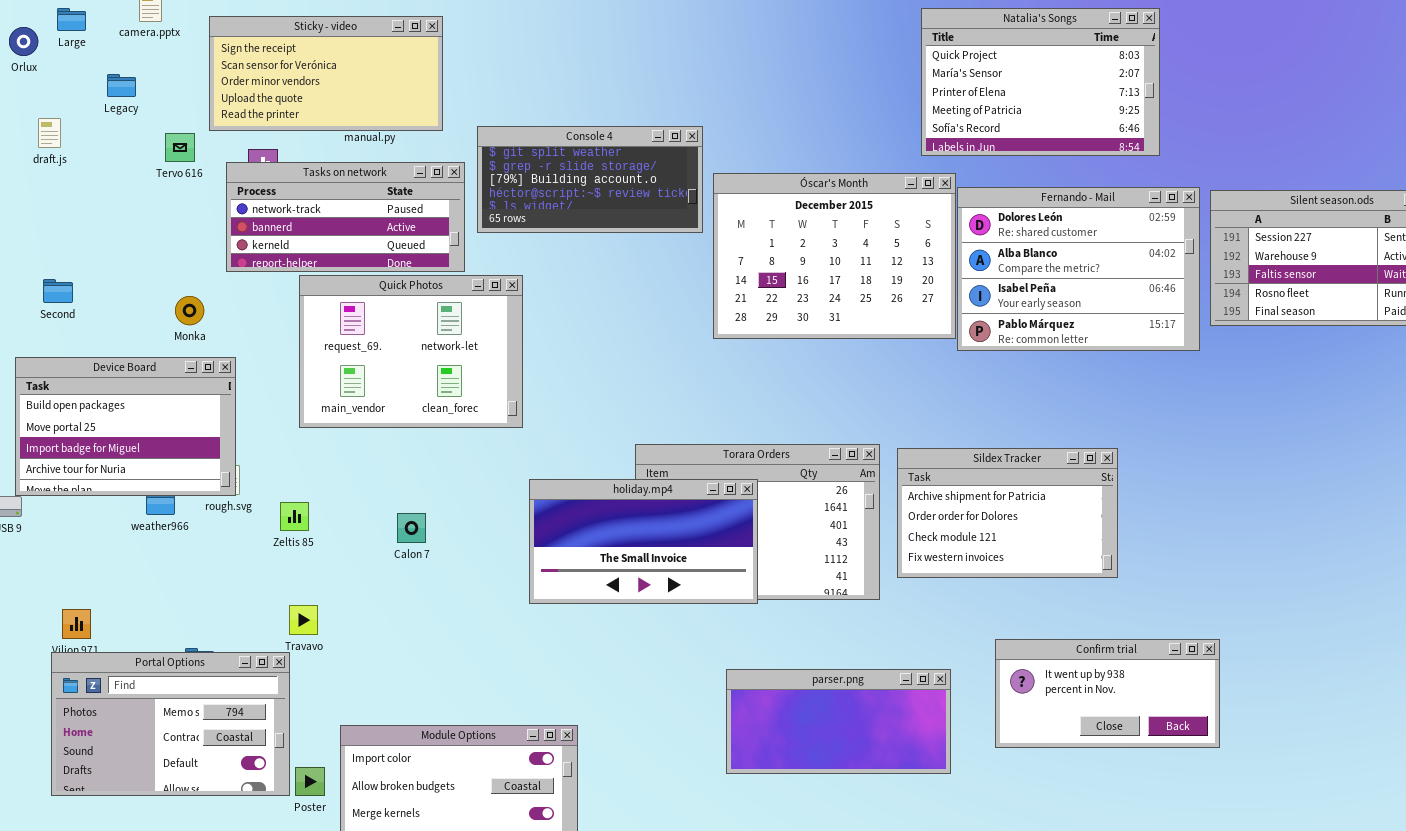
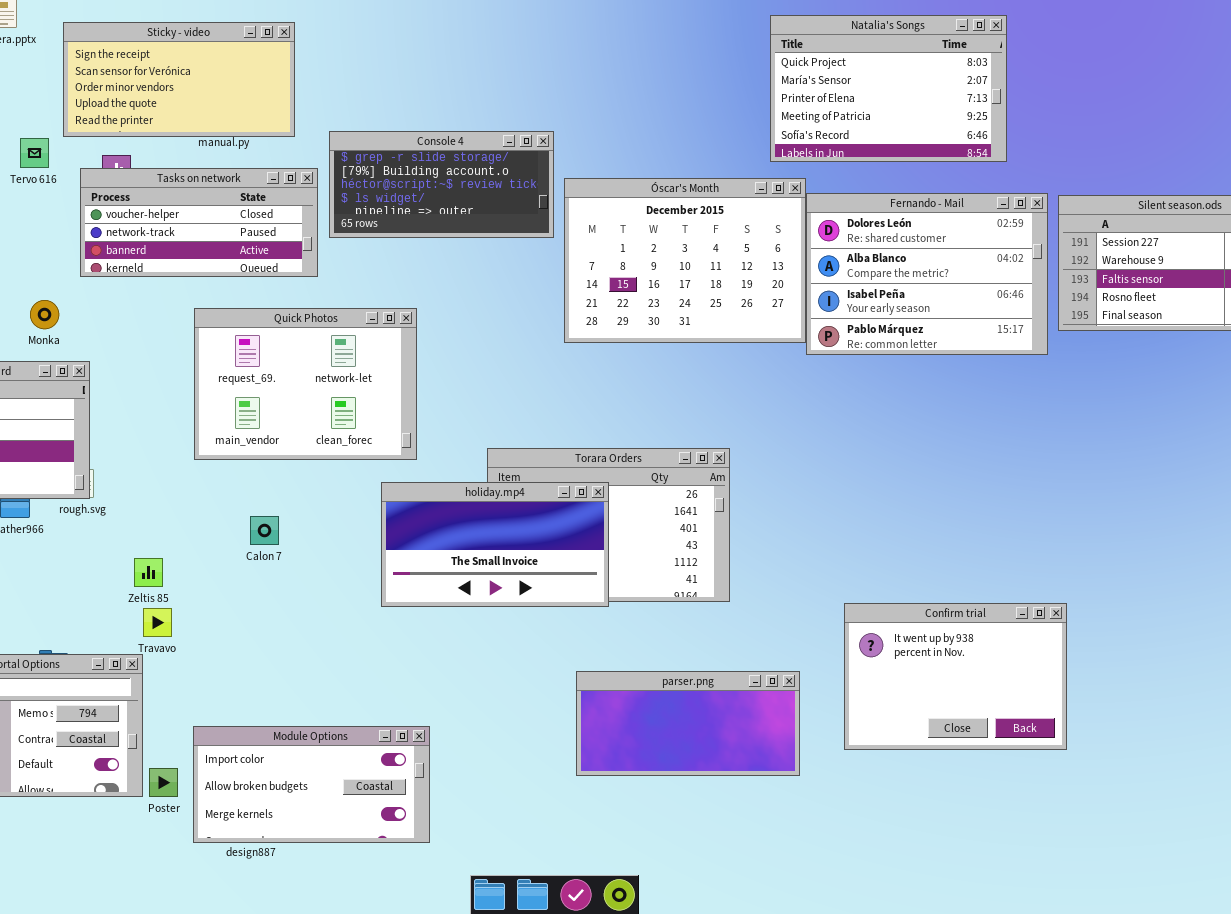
Console 4: [477,126,703,233] -> [329,131,554,238], scrolled down 1 row
Tasks on network: [226,162,465,272] -> [80,168,318,277], scrolled up 1 row
Quick Photos: [299,275,523,428] -> [194,308,417,460], moved
Sildex Tracker: [897,448,1118,578] -> none, closed
Zeltis 85: [280,502,309,531] -> [134,558,163,587], moved
Confirm trial: [995,639,1220,748] -> [844,603,1067,750], resized

